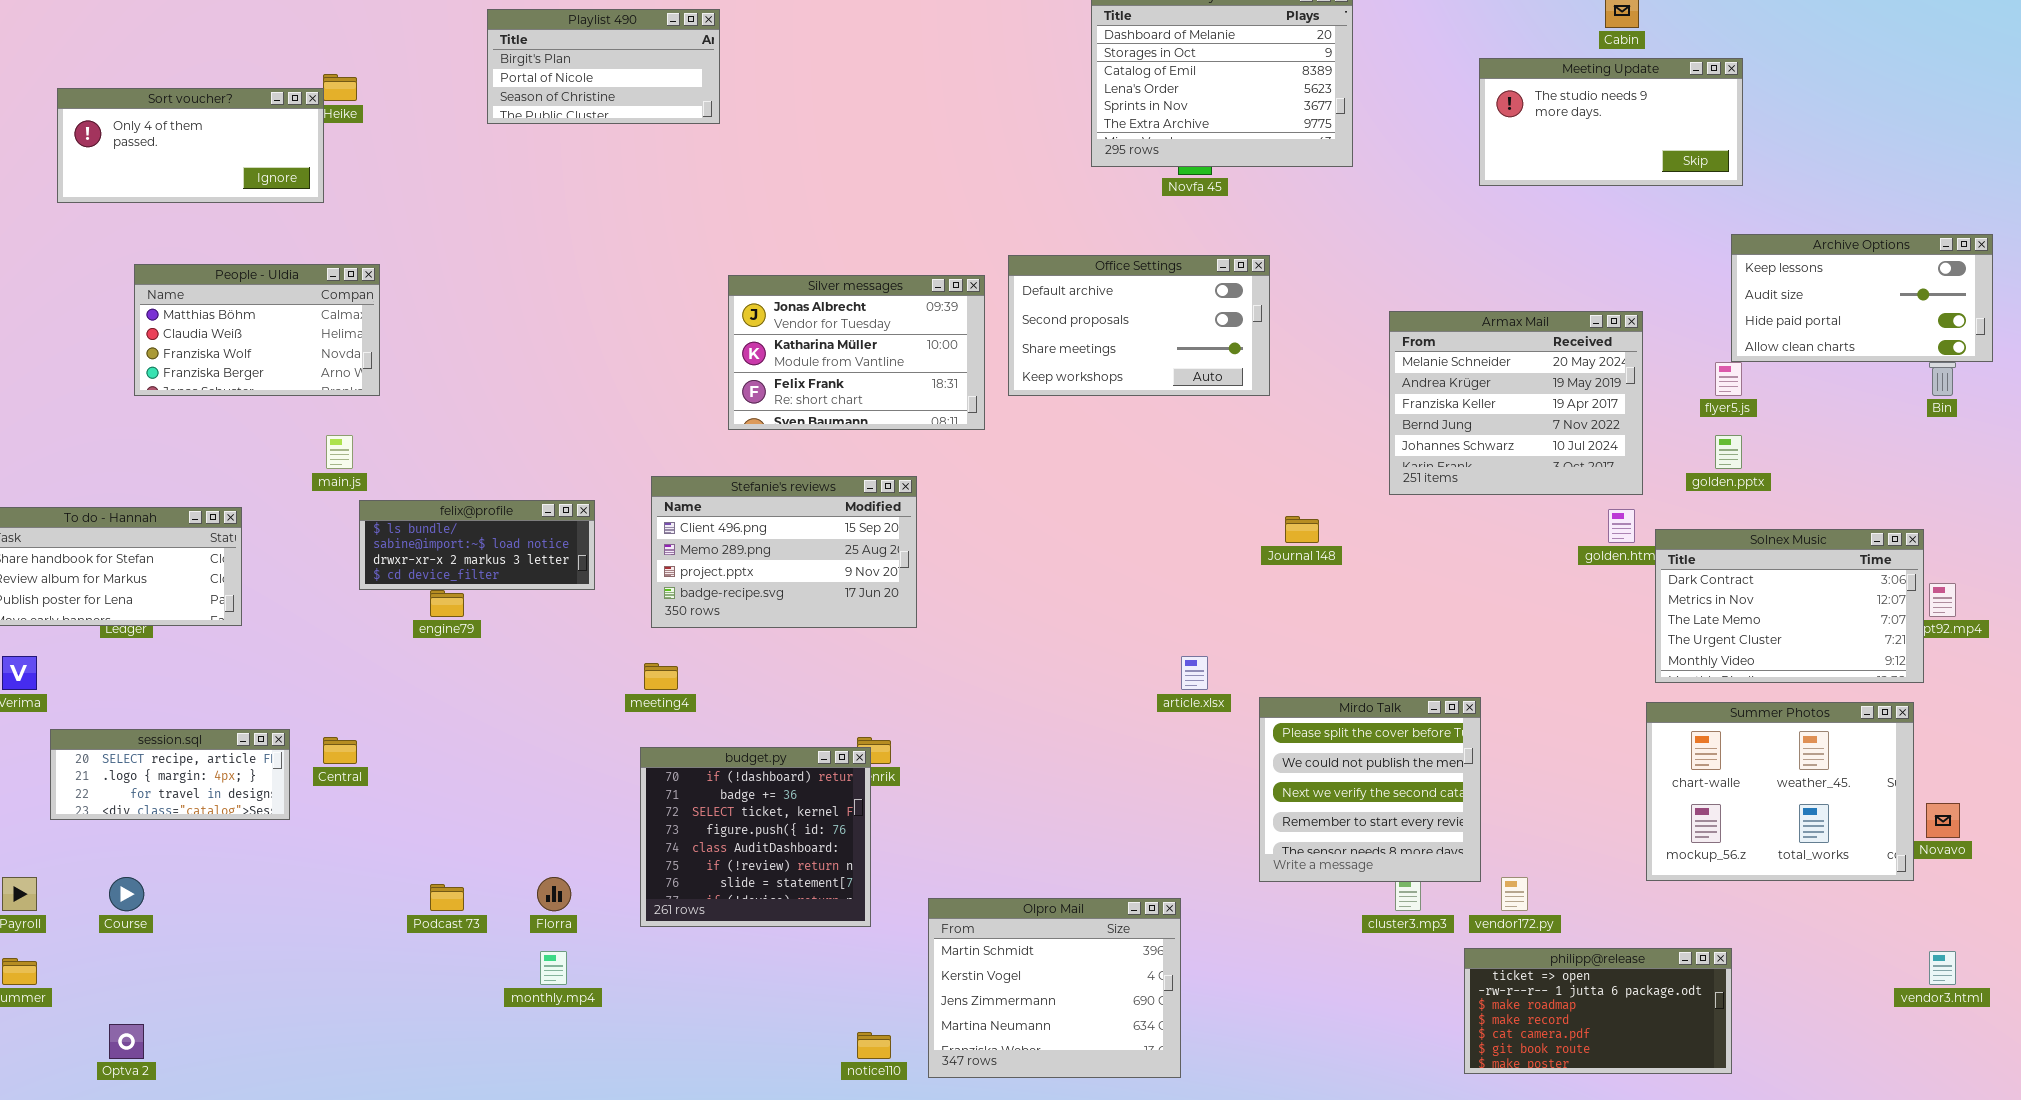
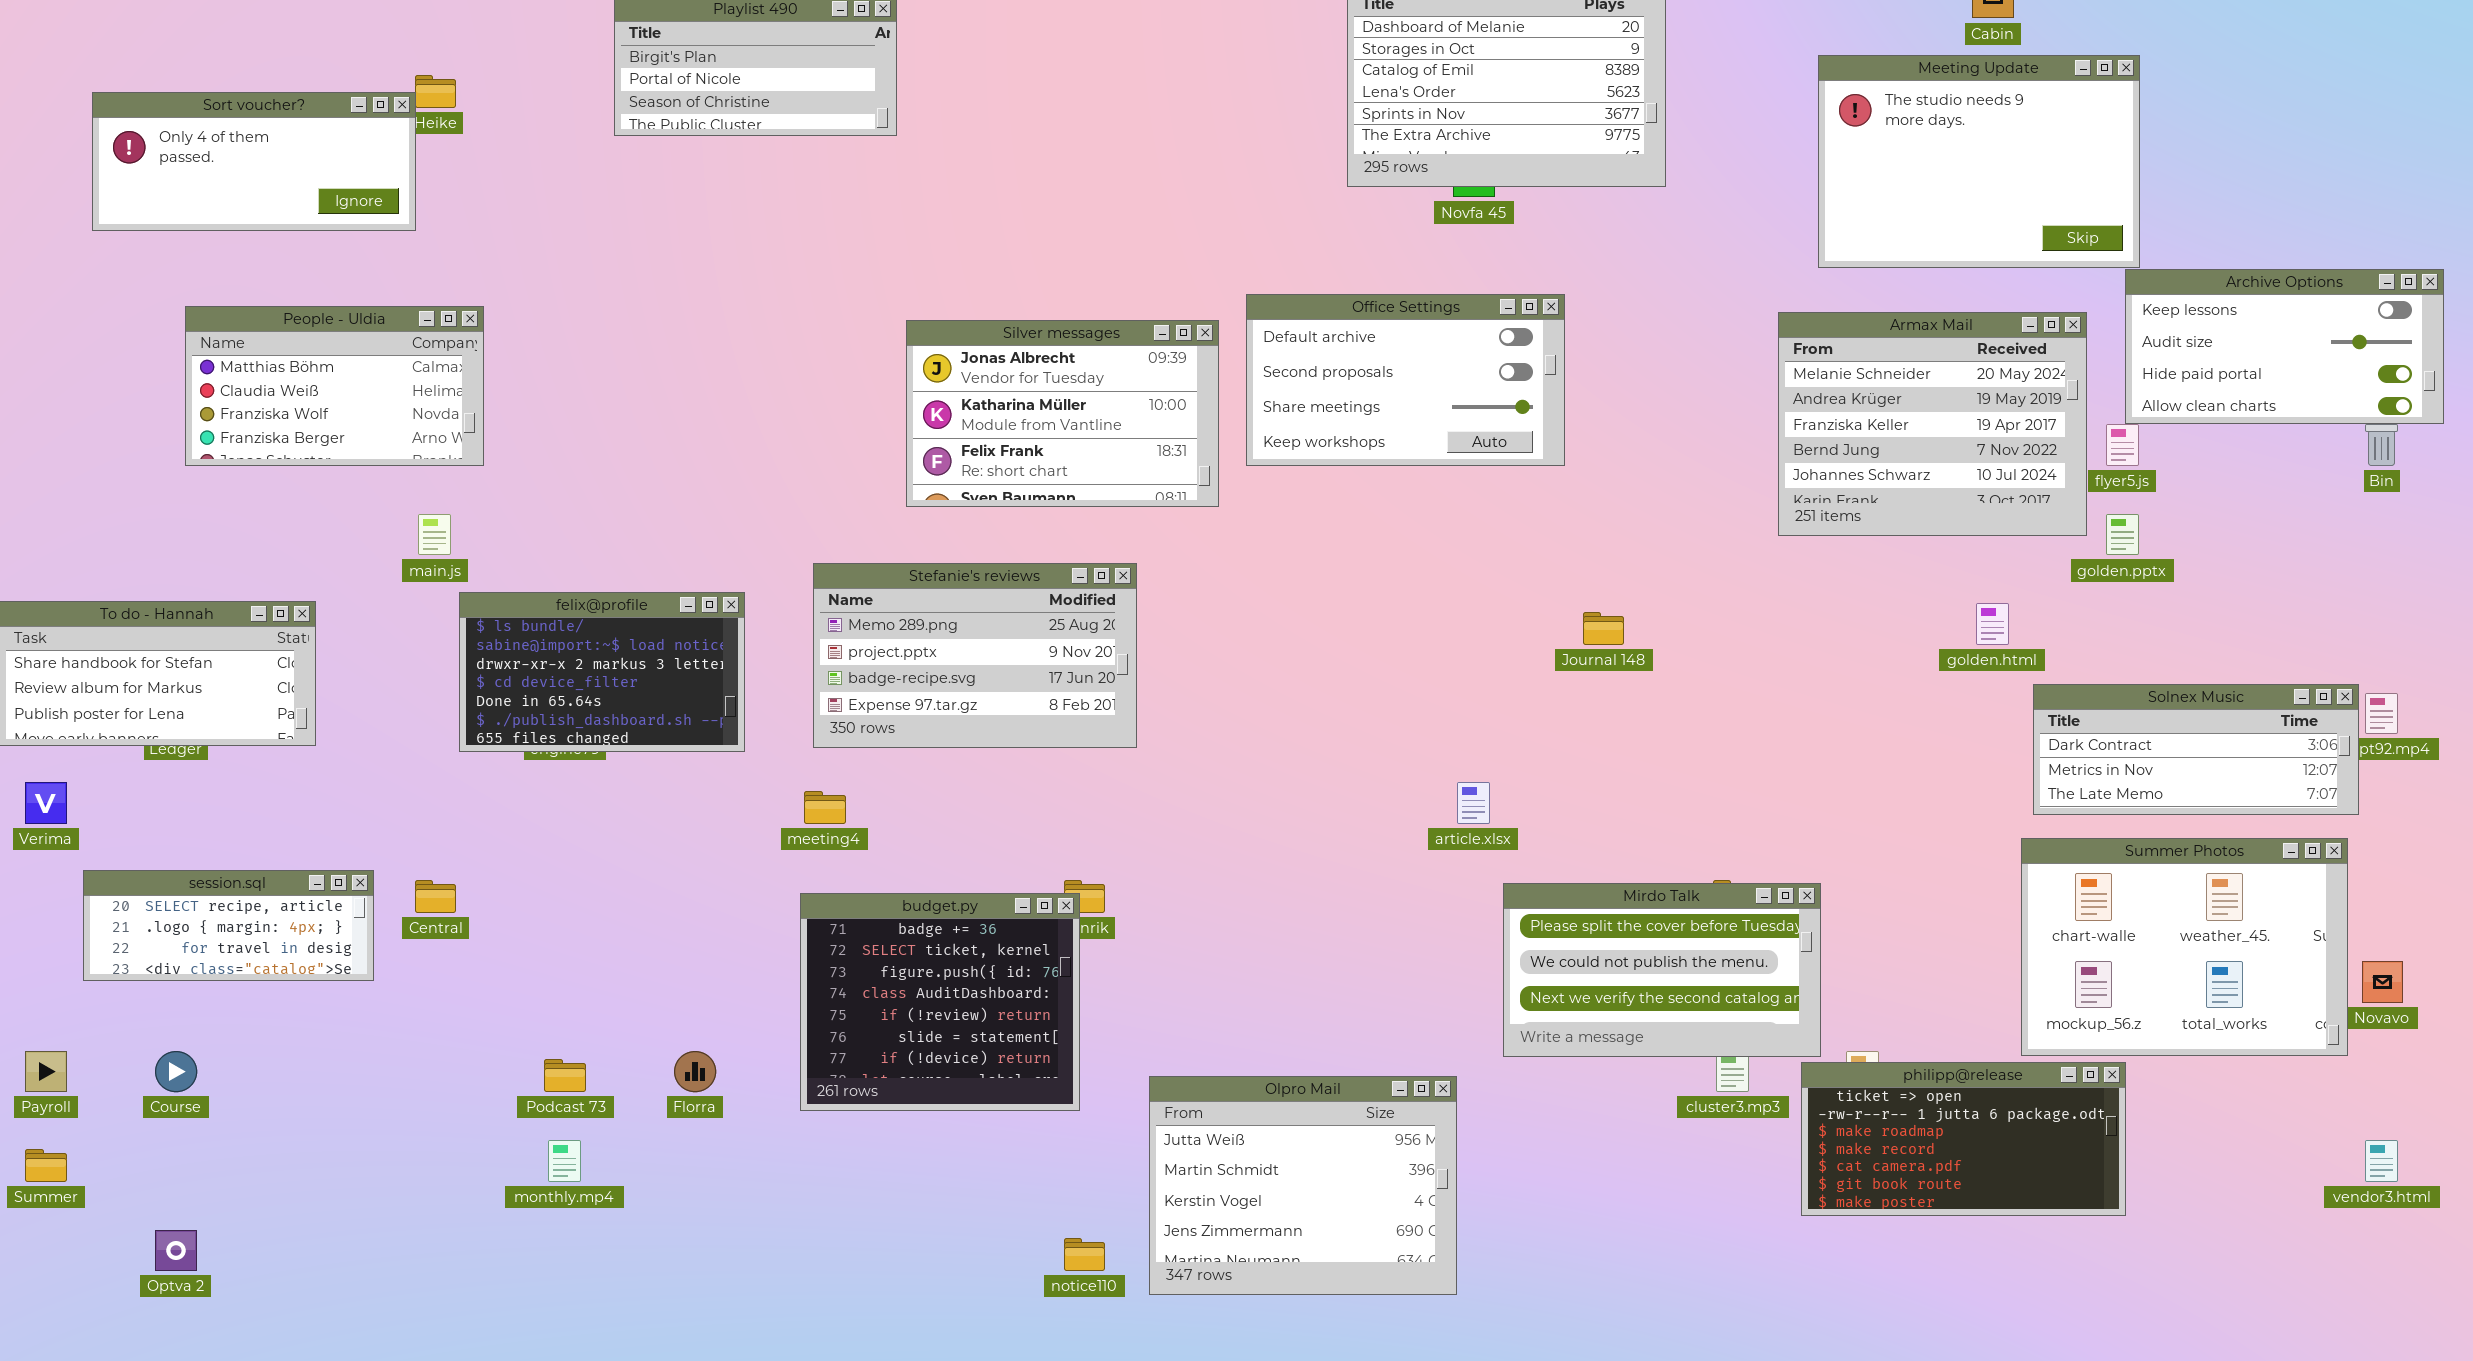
Meeting Update: [1479,58,1743,186] -> [1818,55,2140,268], resized
Armax Mail: [1389,311,1643,495] -> [1778,312,2087,536], moved
Stefanie's reviews: [651,476,917,628] -> [813,563,1137,748], scrolled down 1 row
felix@profile: [359,500,595,590] -> [459,592,745,752], resized
Solnex Music: [1655,529,1924,683] -> [2033,684,2359,815], resized
Mirdo Talk: [1259,697,1481,882] -> [1503,883,1821,1057], resized
budget.py: [640,747,871,927] -> [800,893,1080,1111], scrolled down 1 row
Olpro Mail: [928,898,1181,1078] -> [1149,1076,1457,1295], scrolled up 1 row
philipp@release: [1464,948,1732,1074] -> [1801,1062,2126,1216], moved
monthly.mp4: [540,951,567,985] -> [548,1140,581,1182], moved

